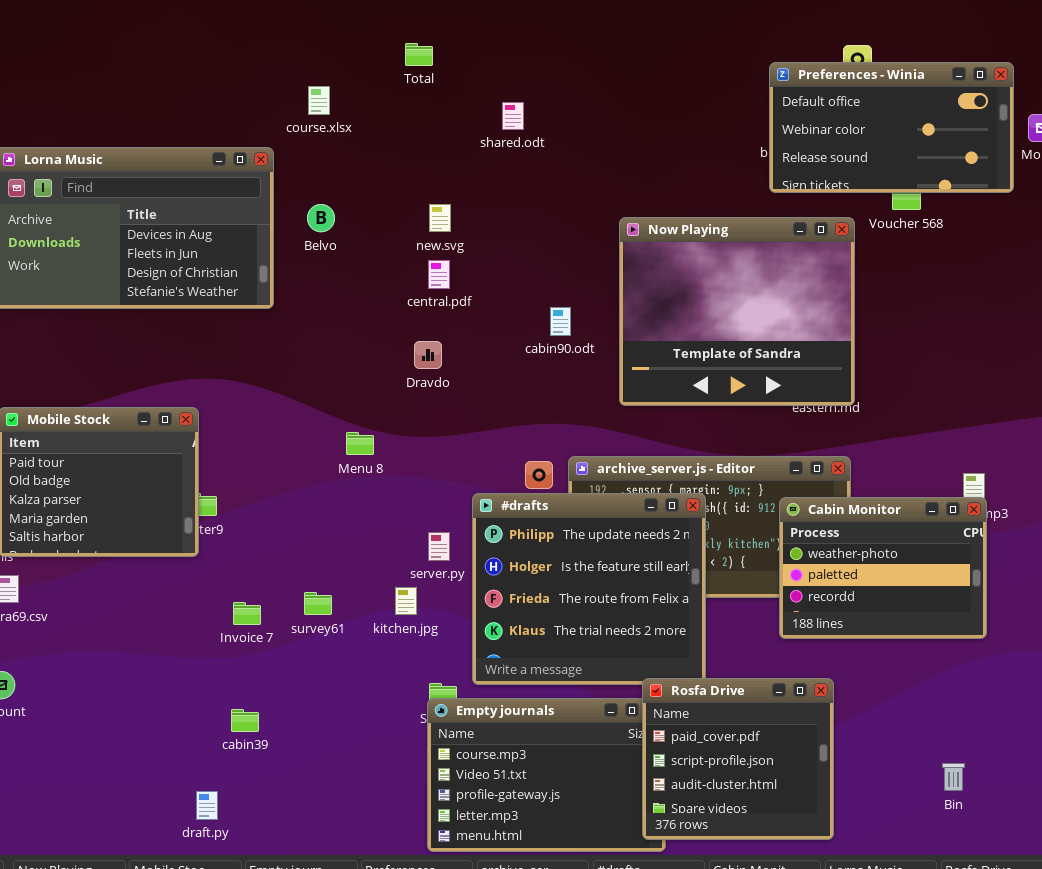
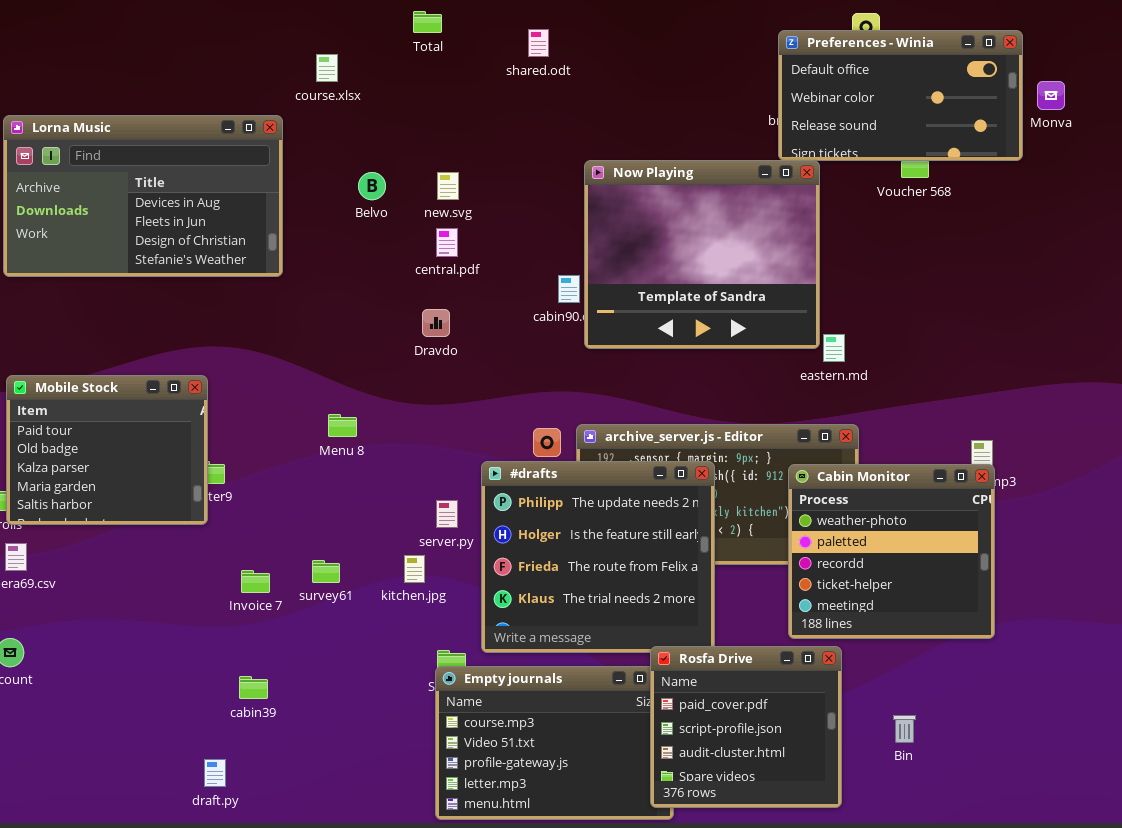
shared.odt: [502,102,524,130] -> [528,29,549,57], moved
Belvo: [307,204,335,232] -> [358,172,386,200], moved
Now Playing: [619,217,855,406] -> [584,160,820,349], moved
Menu 8: [346,432,374,455] -> [328,414,357,437], moved
Cabin Monitor: [779,497,987,639] -> [788,464,995,639], resized
Bin: [942,763,965,791] -> [893,715,916,743], moved

